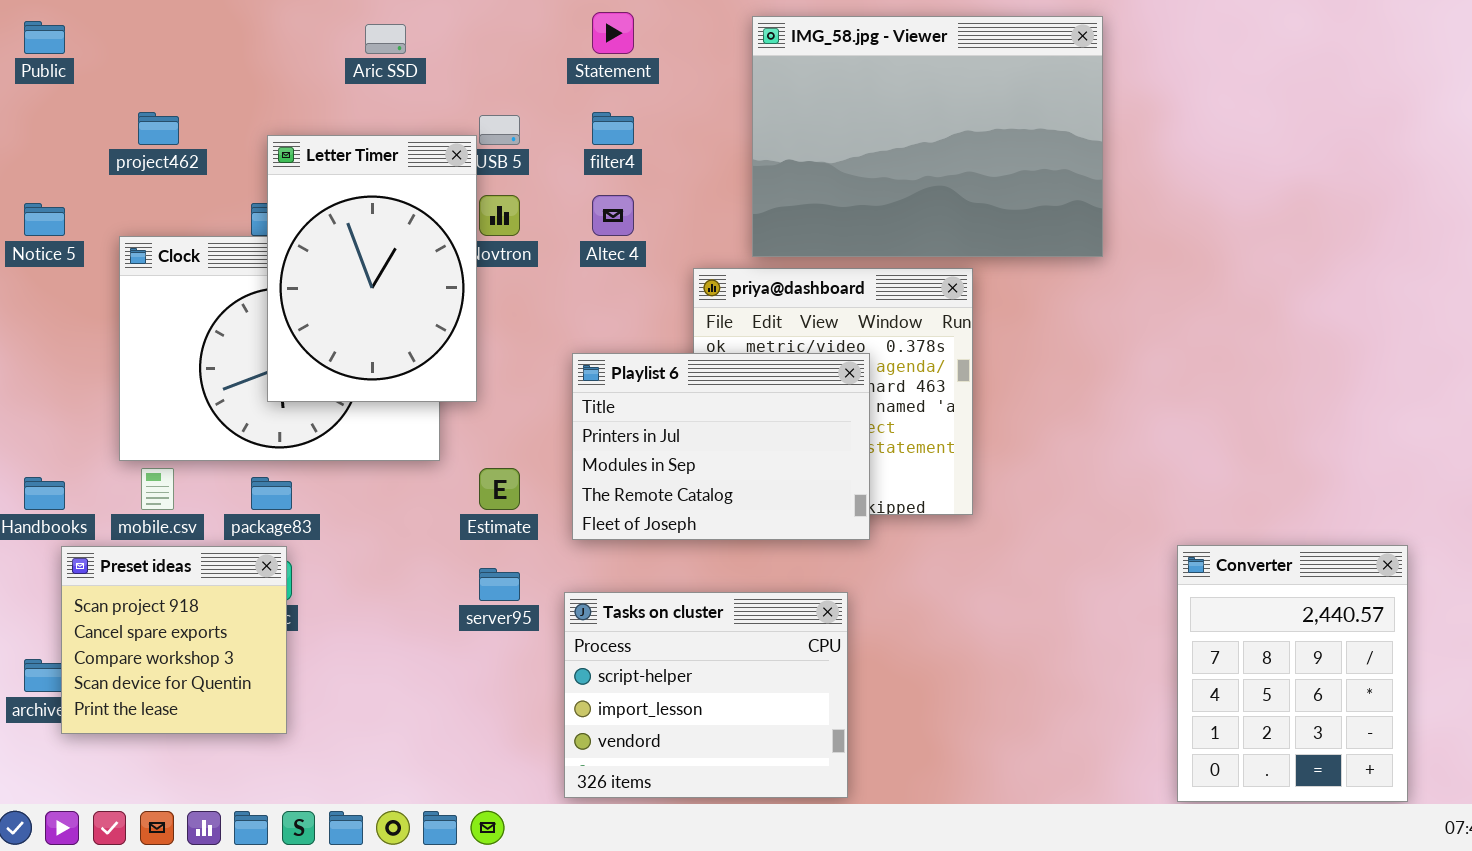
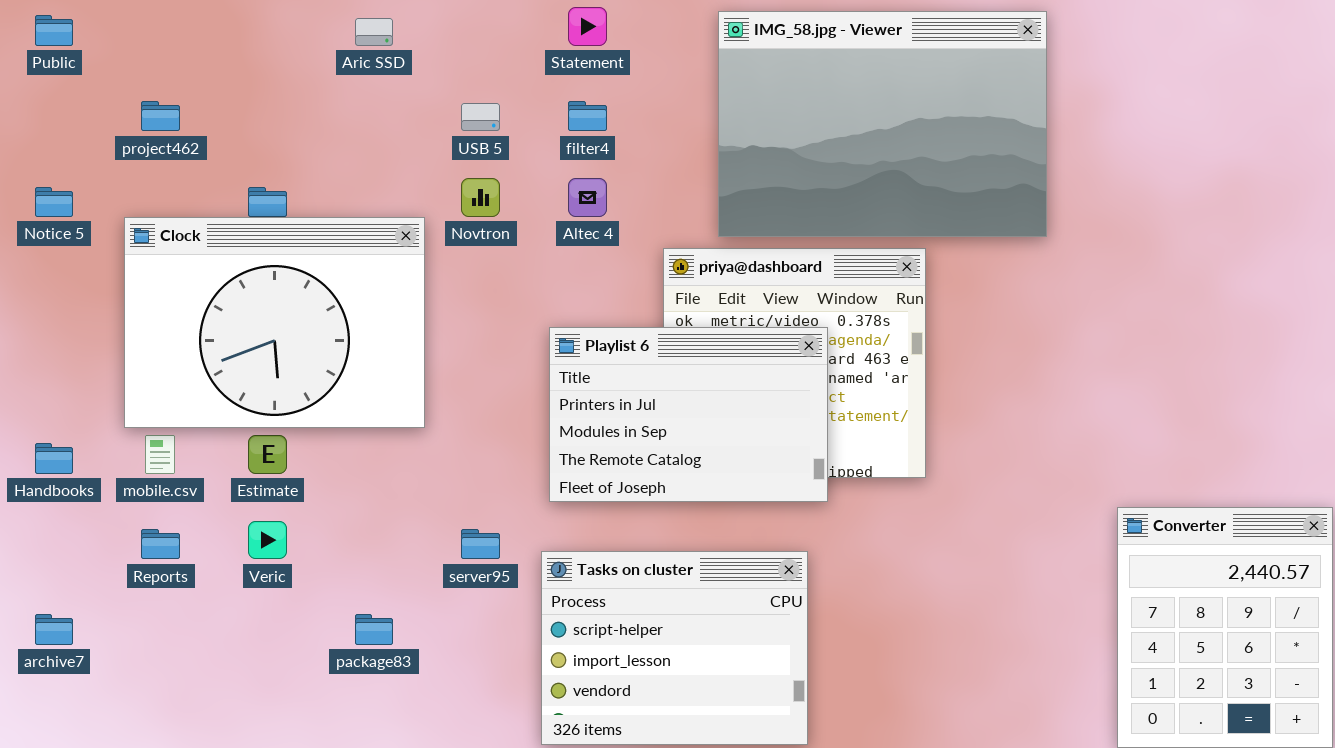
Letter Timer: [267,135,477,402] -> none, closed
Estimate: [479,468,520,510] -> [248,435,287,474], moved
package83: [251,477,292,510] -> [355,614,393,645], moved
Preset ideas: [61,546,287,734] -> none, closed

